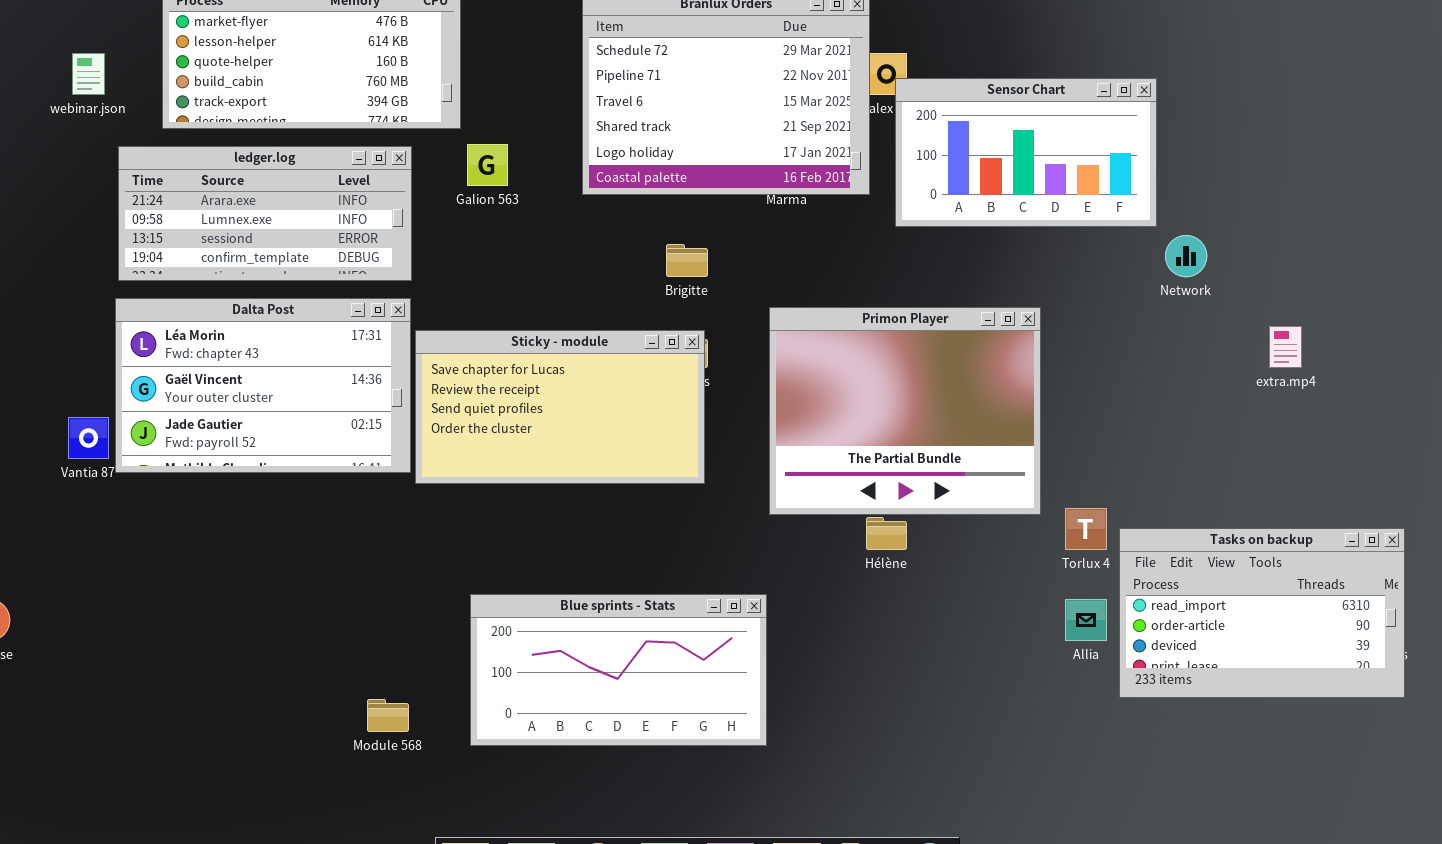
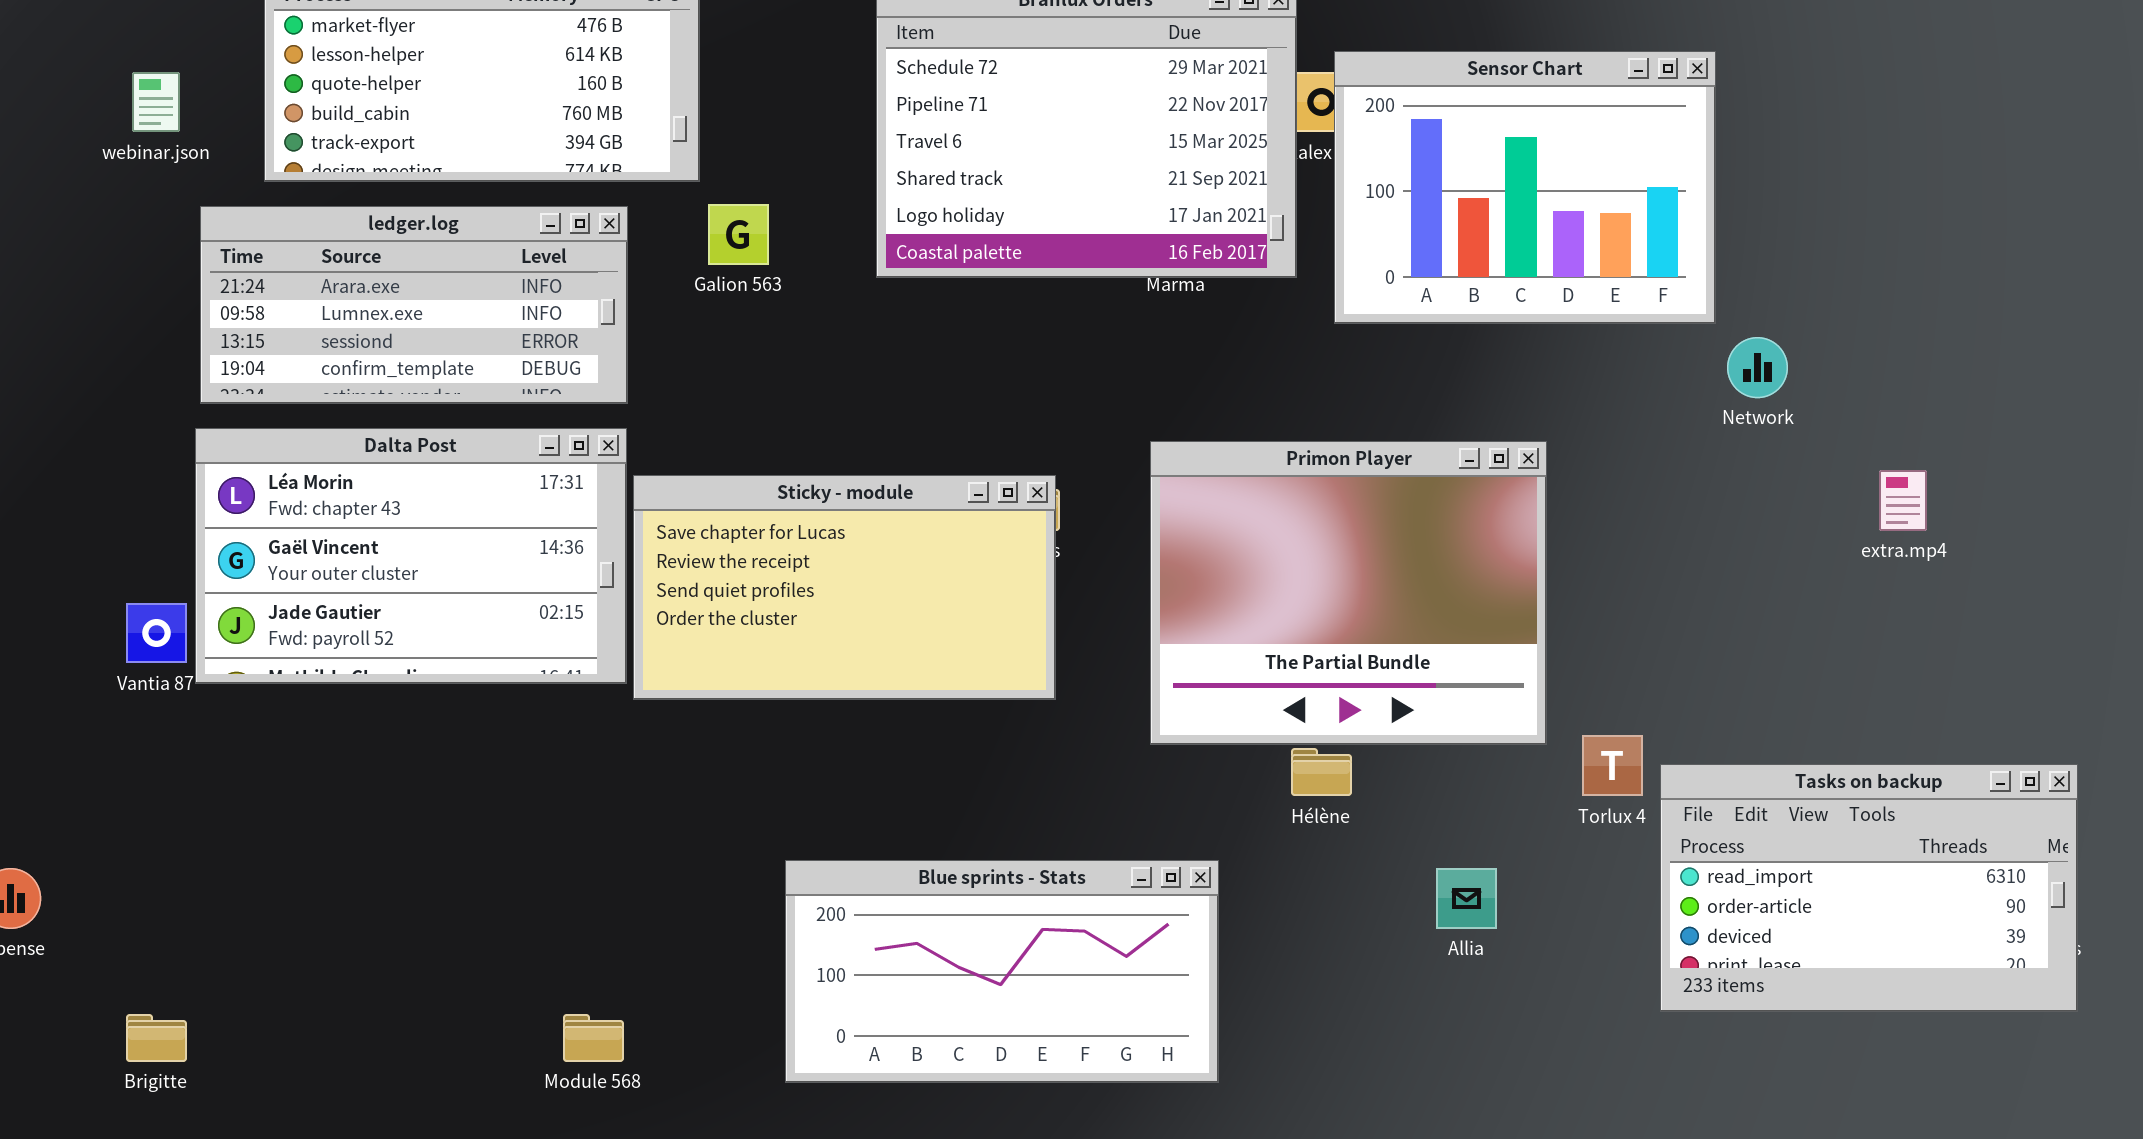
Sensor Chart: [895,78,1157,227] -> [1334,51,1716,324], resized
Brigitte: [666,244,708,277] -> [126,1014,187,1062], moved
Blue sprints - Stats: [470,594,767,746] -> [785,860,1219,1083], moved
Allia: [1065,599,1107,641] -> [1436,868,1497,929], moved

